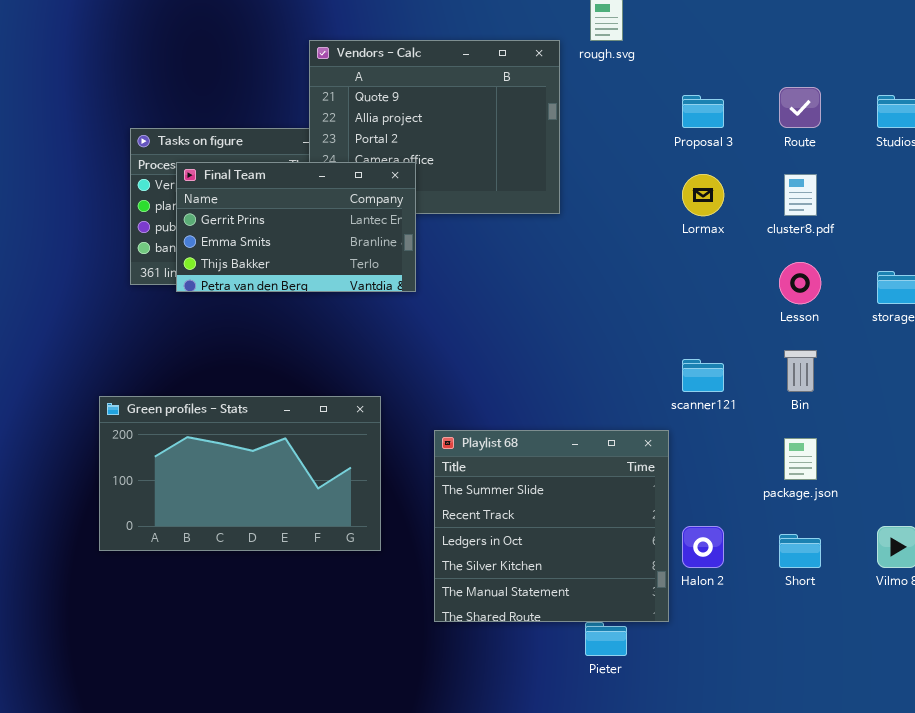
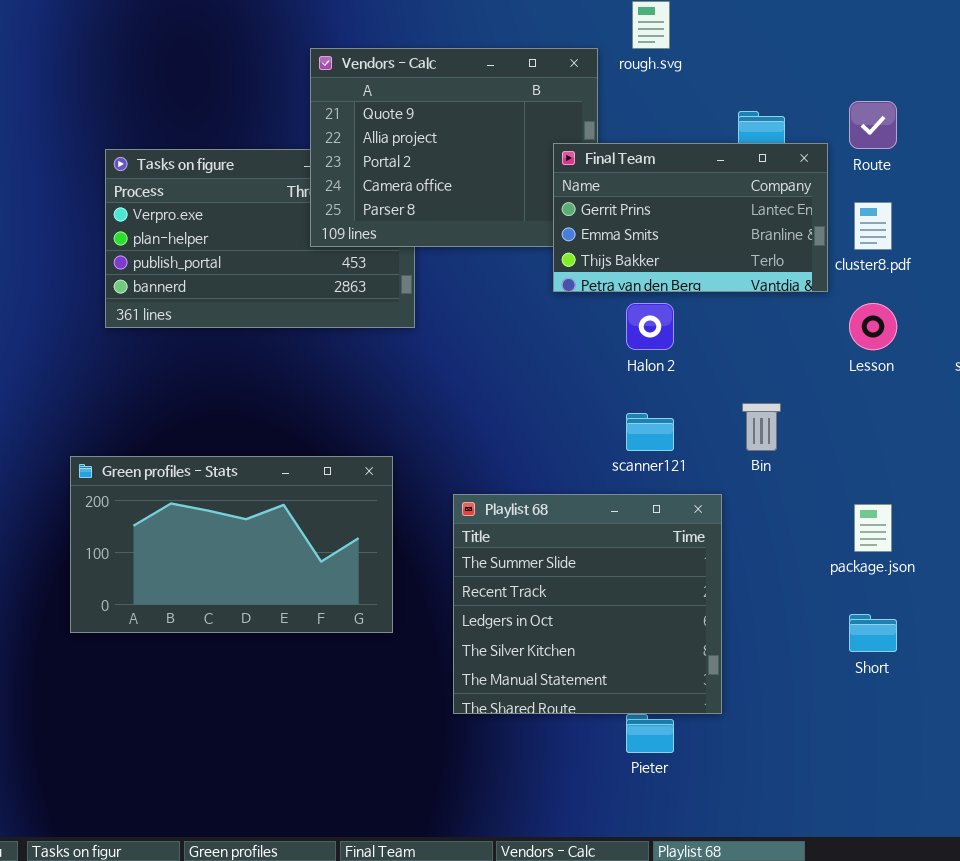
Final Team: [176,162,416,292] -> [553,143,828,292], moved
Bin: [784,350,817,392] -> [742,403,781,451], moved
scanner121: [682,359,724,392] -> [626,413,674,451], moved
Halon 2: [682,526,724,568] -> [626,303,674,350], moved

